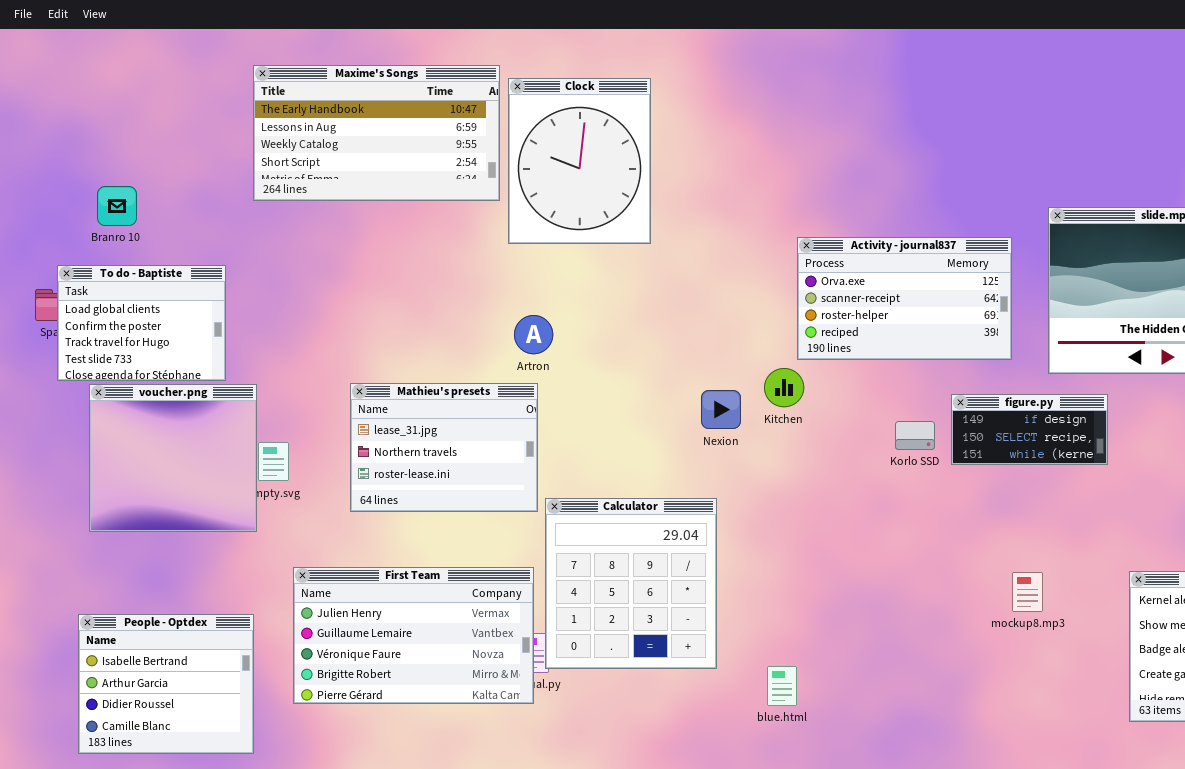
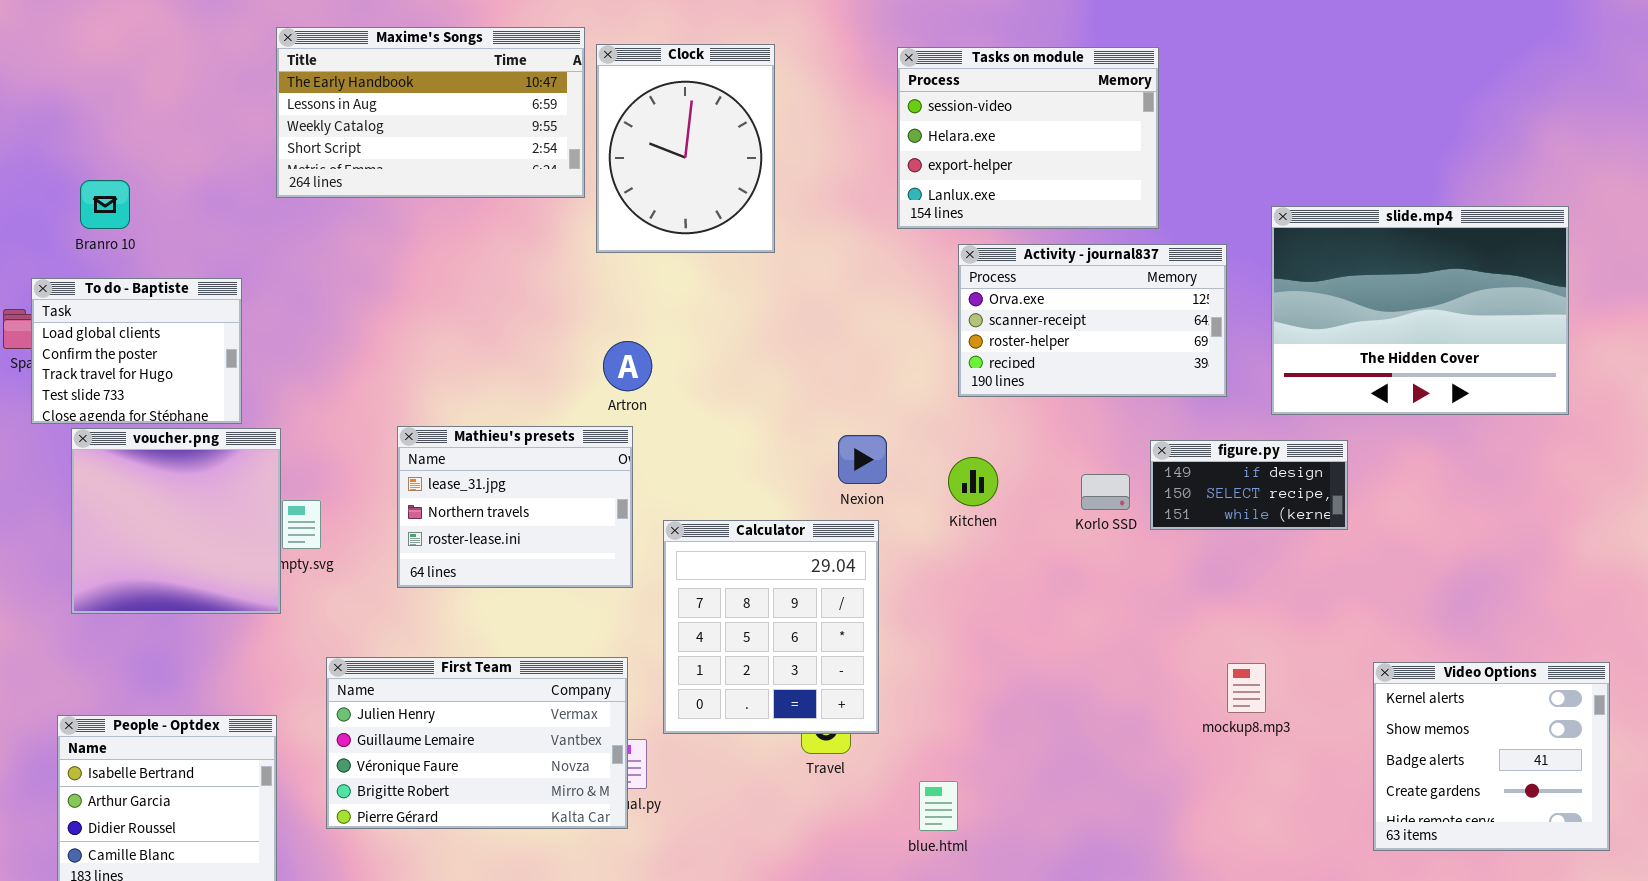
Tasks on module: none -> [897,47,1159,229], opened
Kitchen: [764,368,804,407] -> [948,457,998,506], moved
Calculator: [545,498,717,669] -> [663,520,879,734], moved

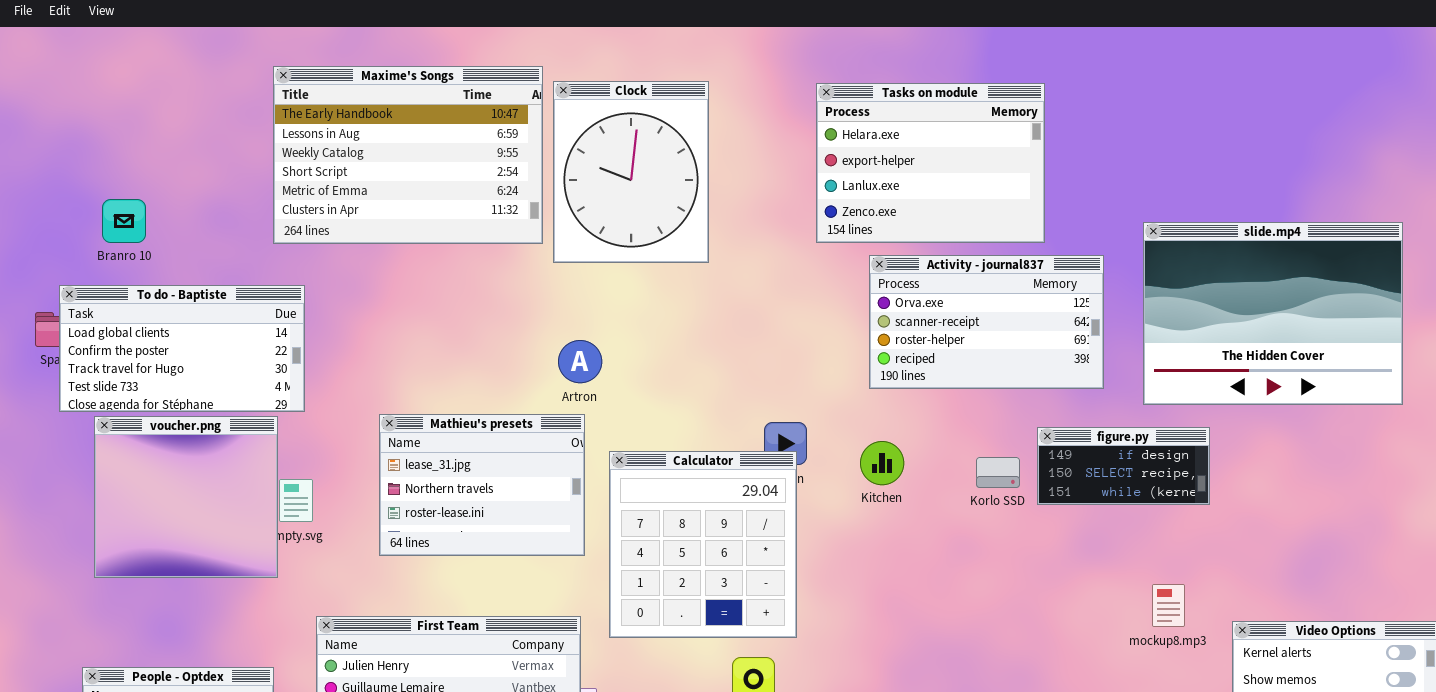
Maxime's Songs: [276,27,585,198] -> [273,66,543,244], resized
Tasks on module: [897,47,1159,229] -> [816,83,1045,243], scrolled down 1 row
To do - Baptiste: [31,278,242,424] -> [59,285,305,412], resized
Calculator: [663,520,879,734] -> [609,451,797,638], moved
mockup8.mp3: [1227,663,1266,713] -> [1152,584,1185,627], moved

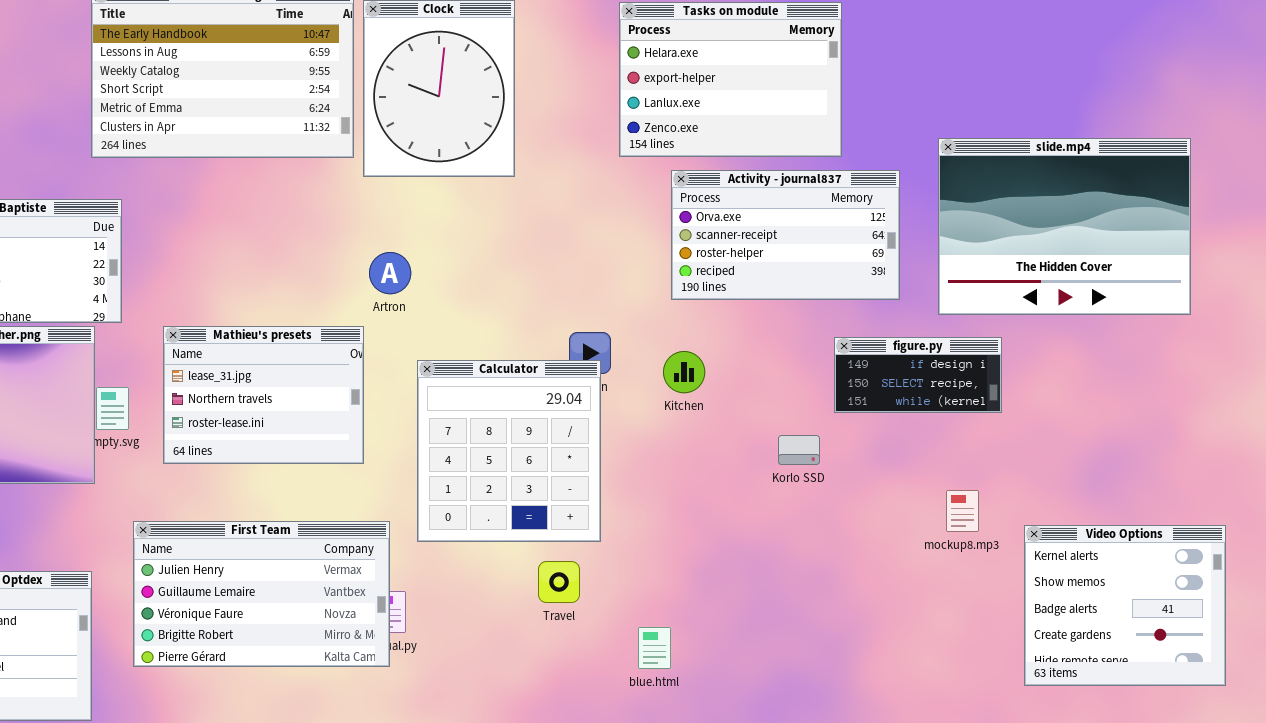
Mathieu's presets: [379,414,585,556] -> [163,326,364,464], moved
Korlo SSD: [976,457,1020,488] -> [778,435,820,465], moved

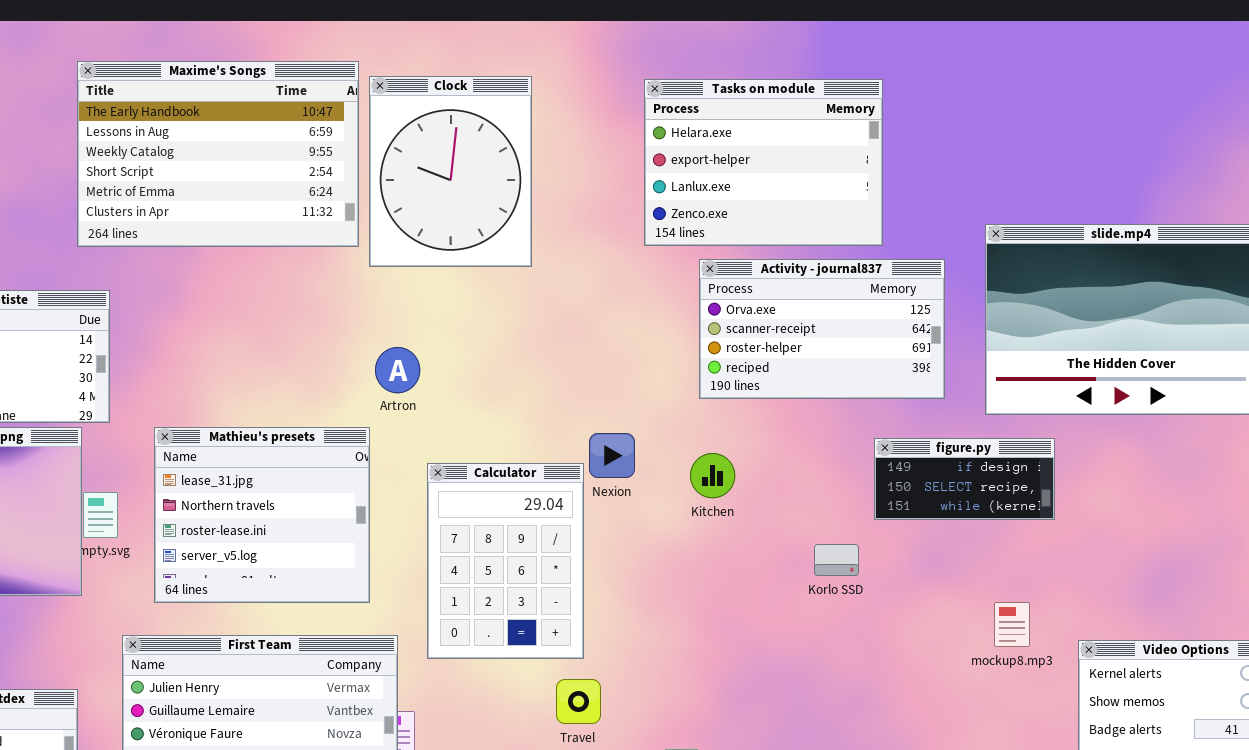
Mathieu's presets: [163,326,364,464] -> [154,427,370,603], resized
Calculator: [417,360,601,542] -> [427,463,584,659], resized

